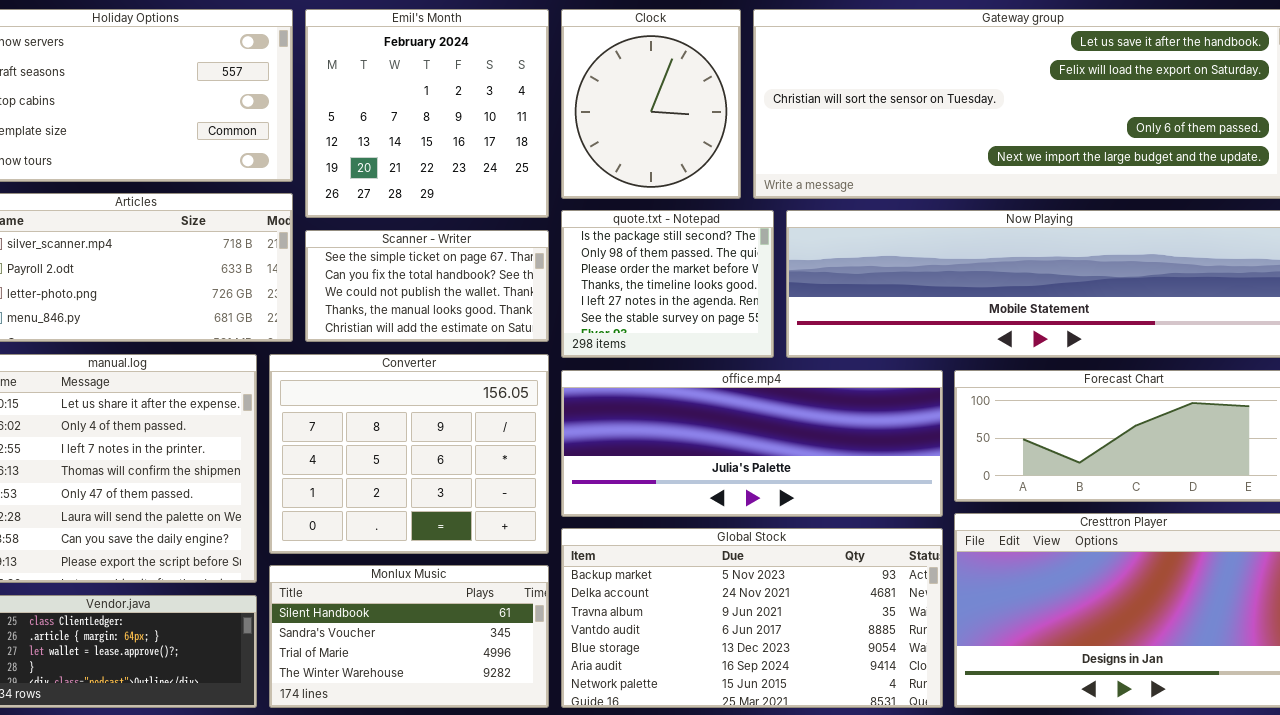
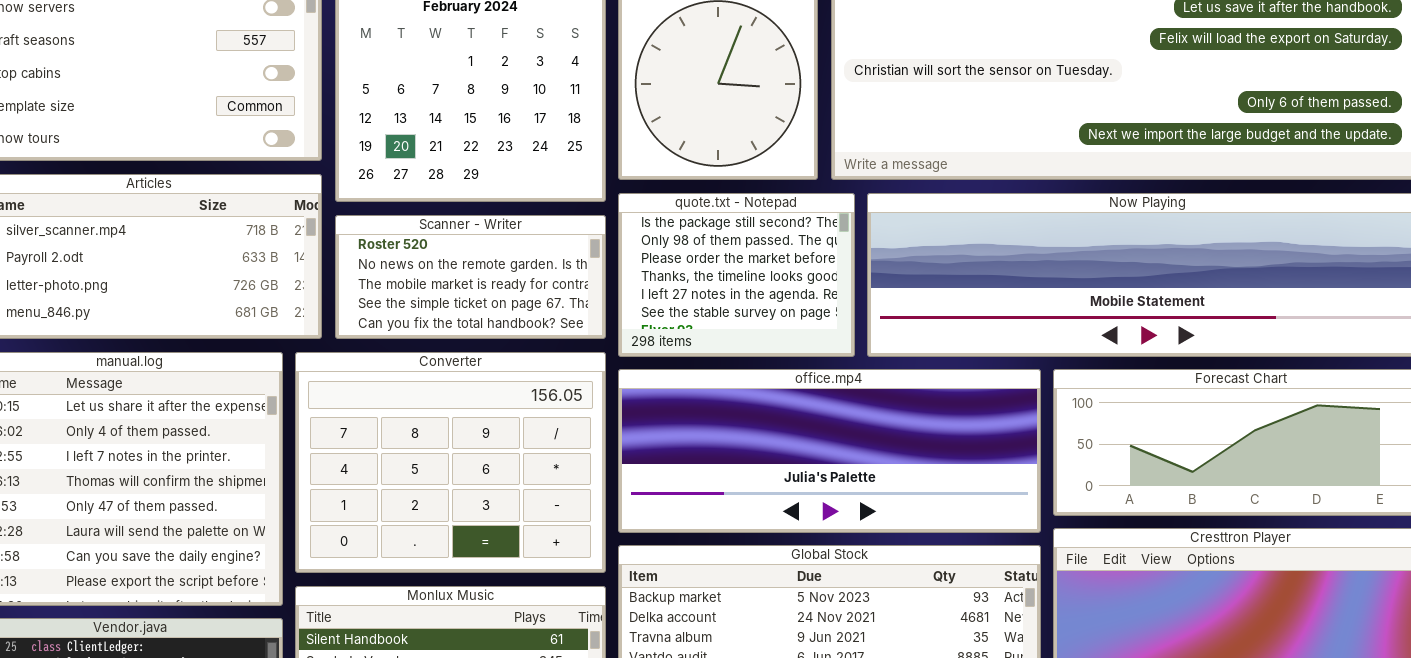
Scanner - Writer: [305,230,549,342] -> [335,215,606,339], scrolled up 3 rows

